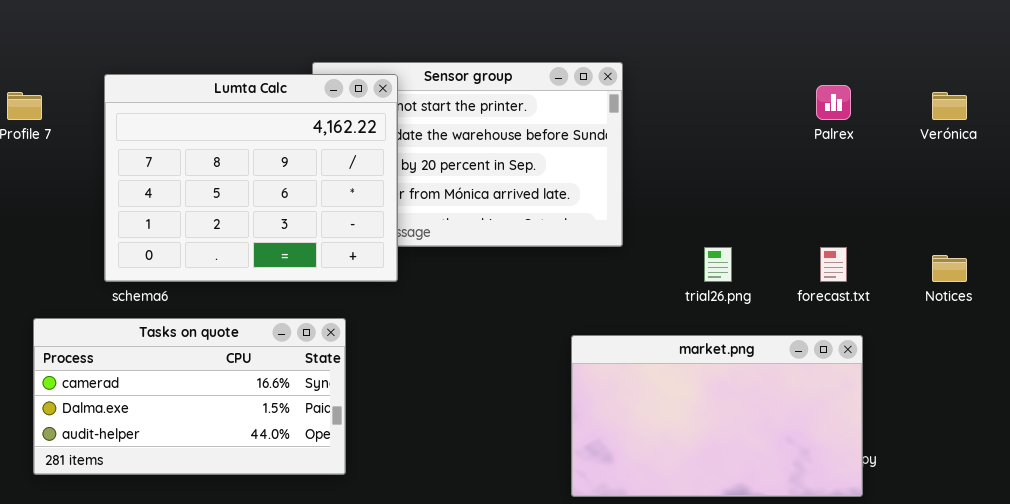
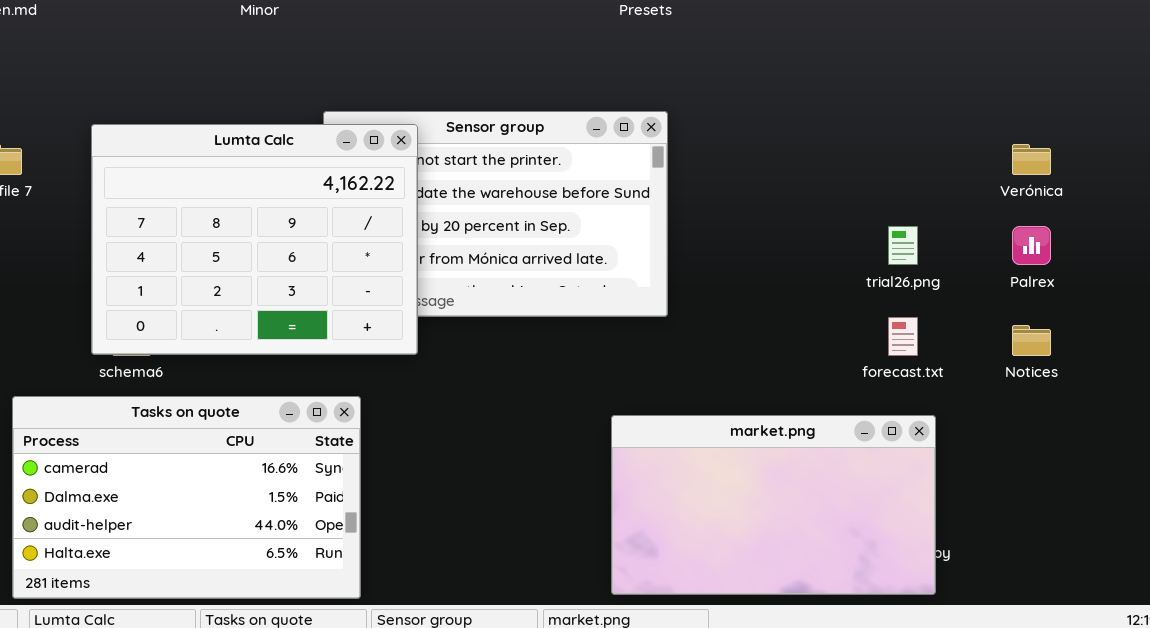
Palrex: [816,85,851,120] -> [1012,226,1051,265], moved
trial26.png: [704,247,732,282] -> [888,226,918,265], moved
Tasks on quote: [33,318,346,475] -> [12,396,361,599], resized

